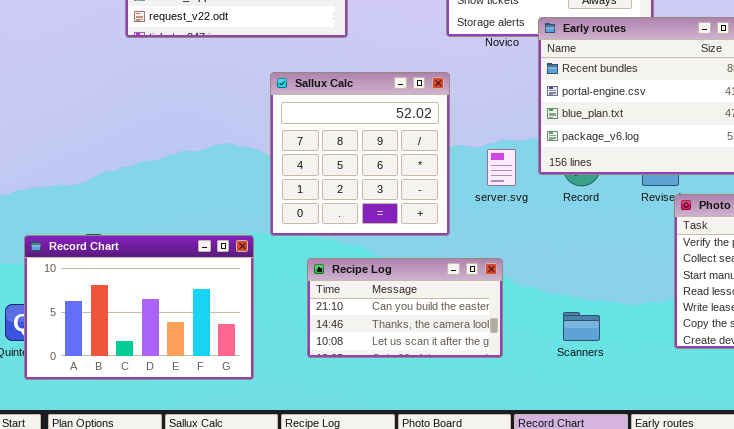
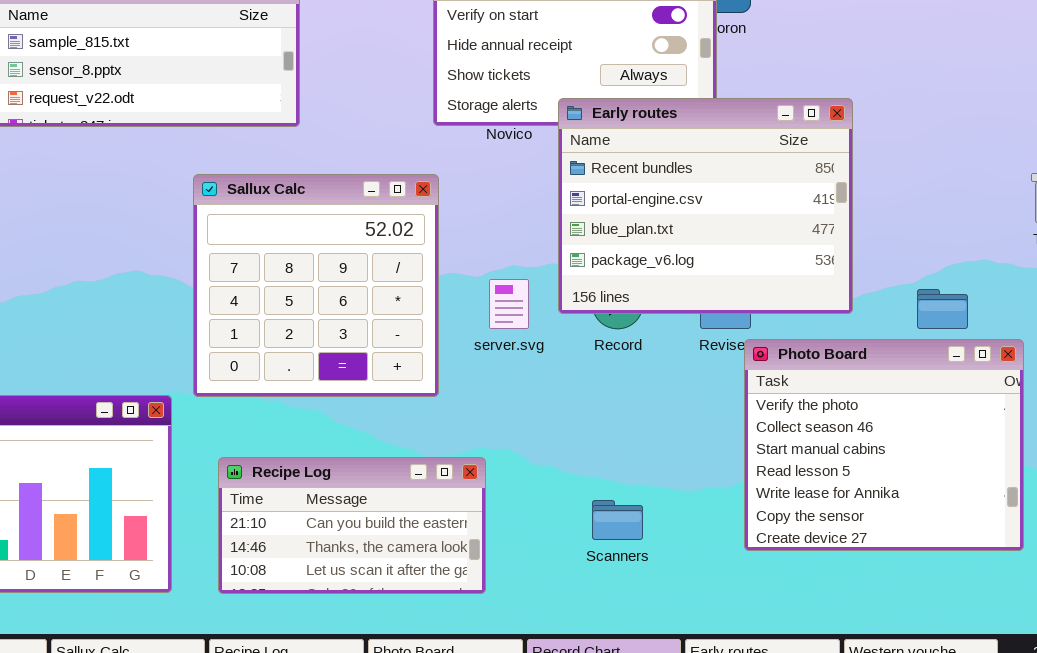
Recipe Log: [307,258,503,358] -> [218,457,486,594], moved

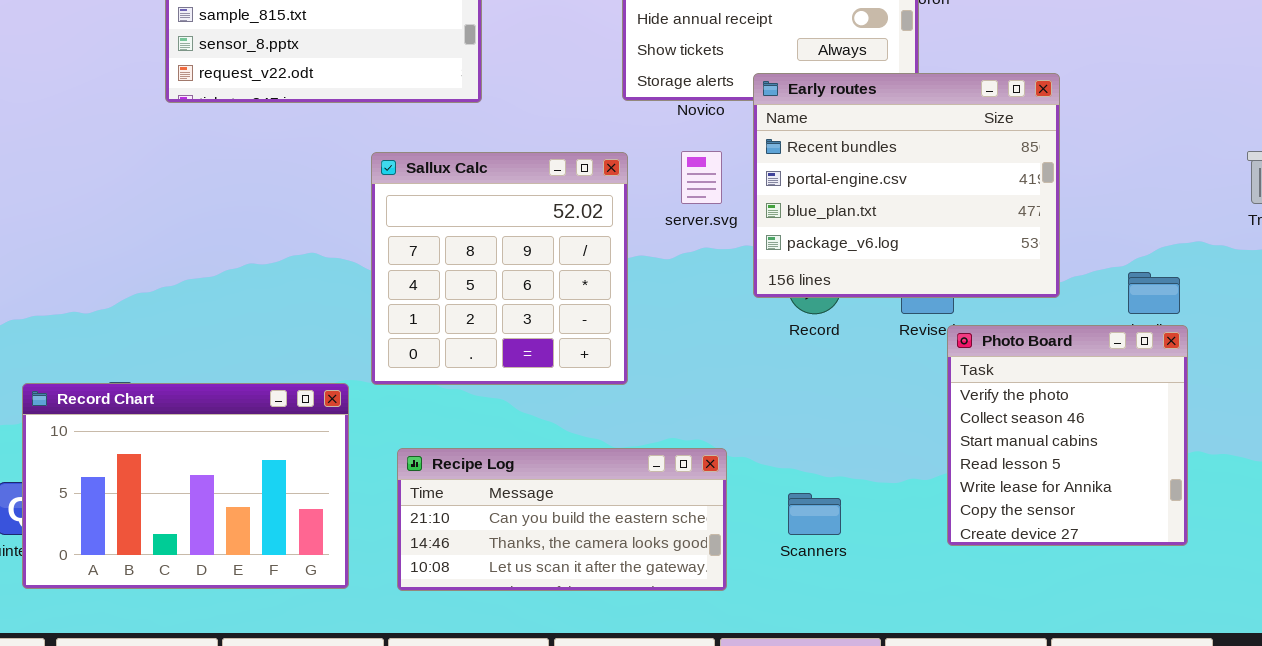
server.svg: [489,279,529,329] -> [681,151,722,204], moved
Photo Board: [744,339,1024,551] -> [947,325,1188,546], resized
Recipe Log: [218,457,486,594] -> [397,448,727,591], resized

